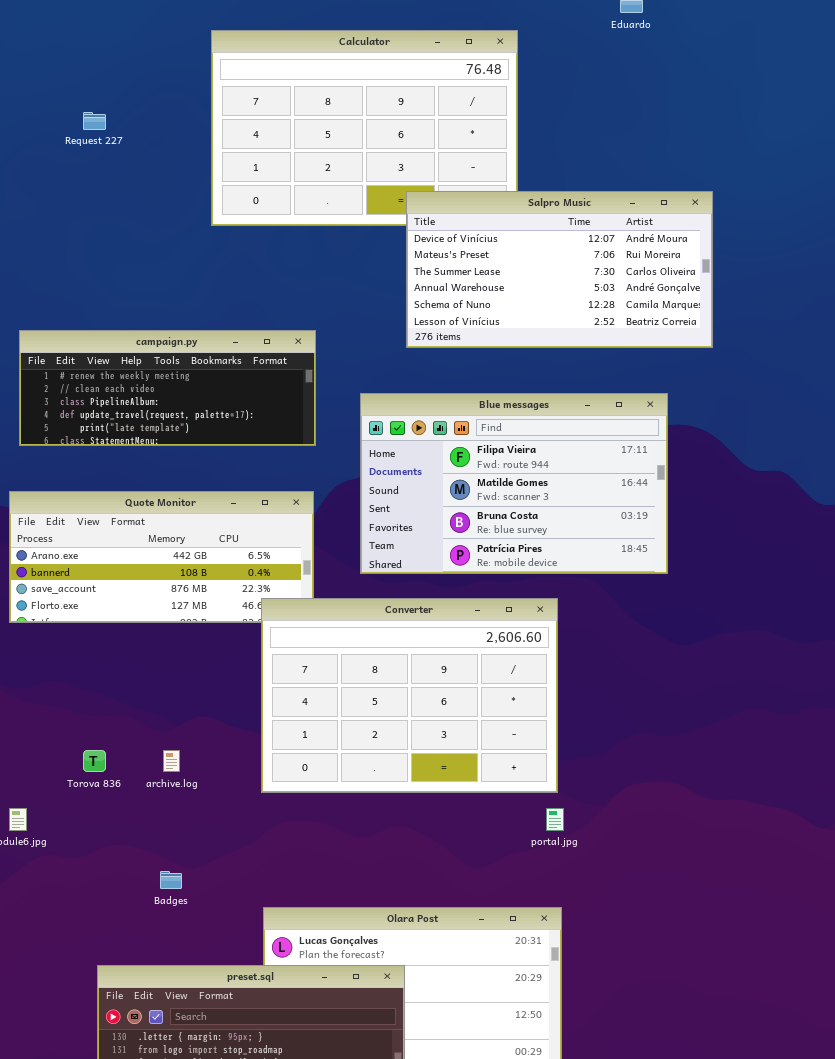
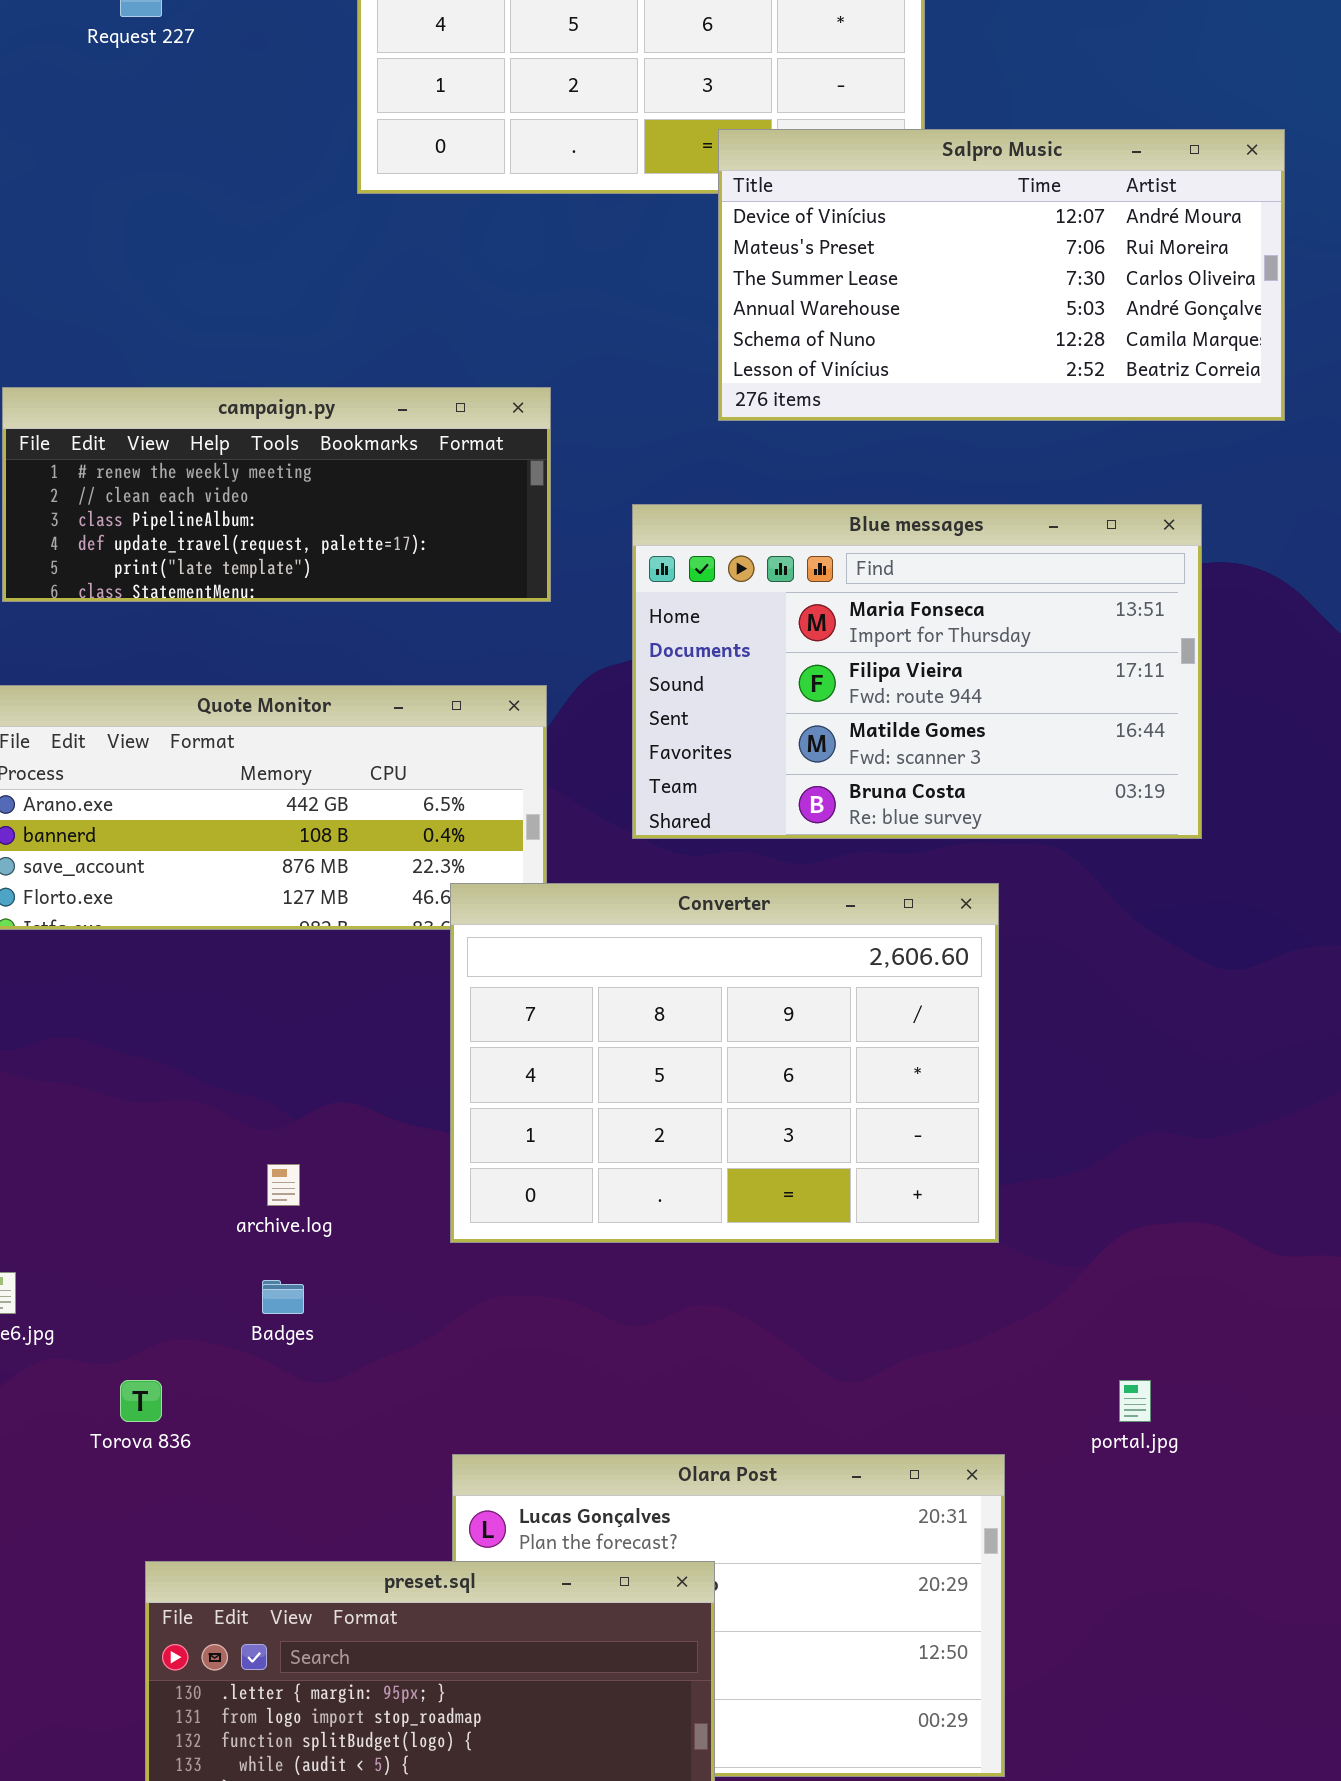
Blue messages: [360,393,668,574] -> [632,504,1202,839], scrolled up 1 row
Torova 836: [83,750,106,772] -> [120,1380,162,1422], moved
portal.jpg: [546,808,564,831] -> [1119,1380,1151,1422], moved
Badges: [160,871,182,889] -> [262,1280,304,1314], moved

